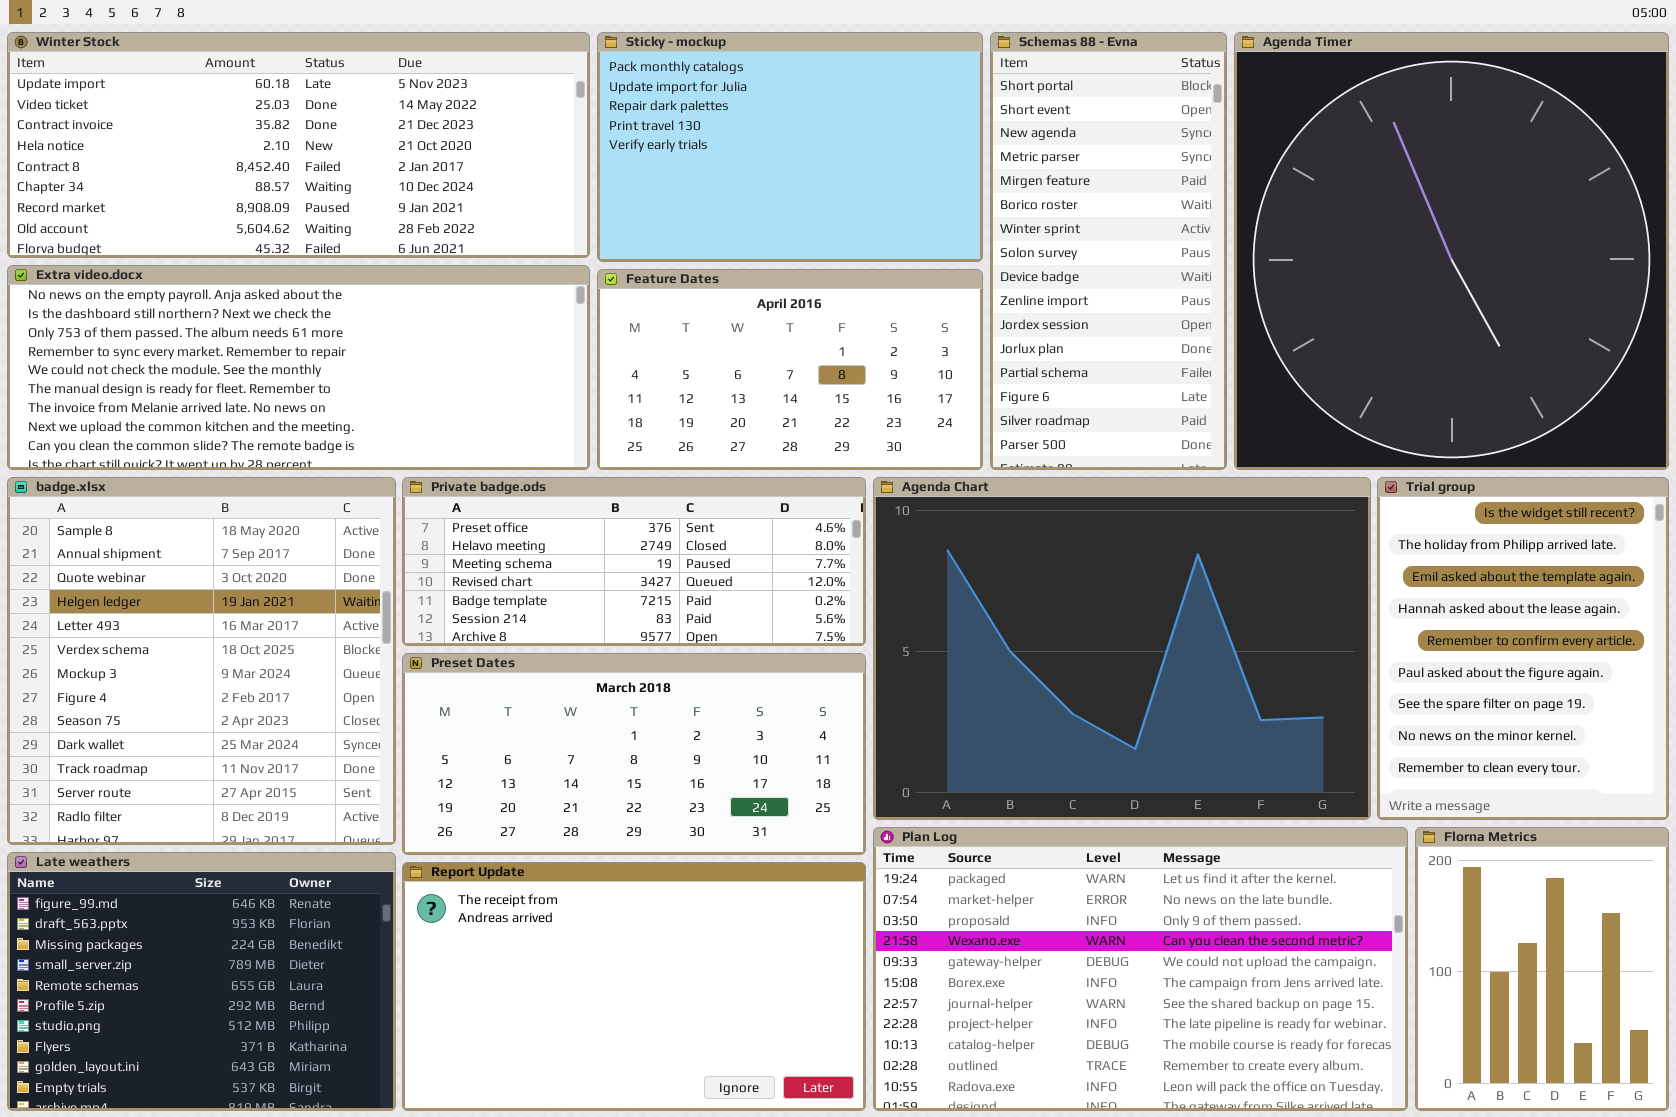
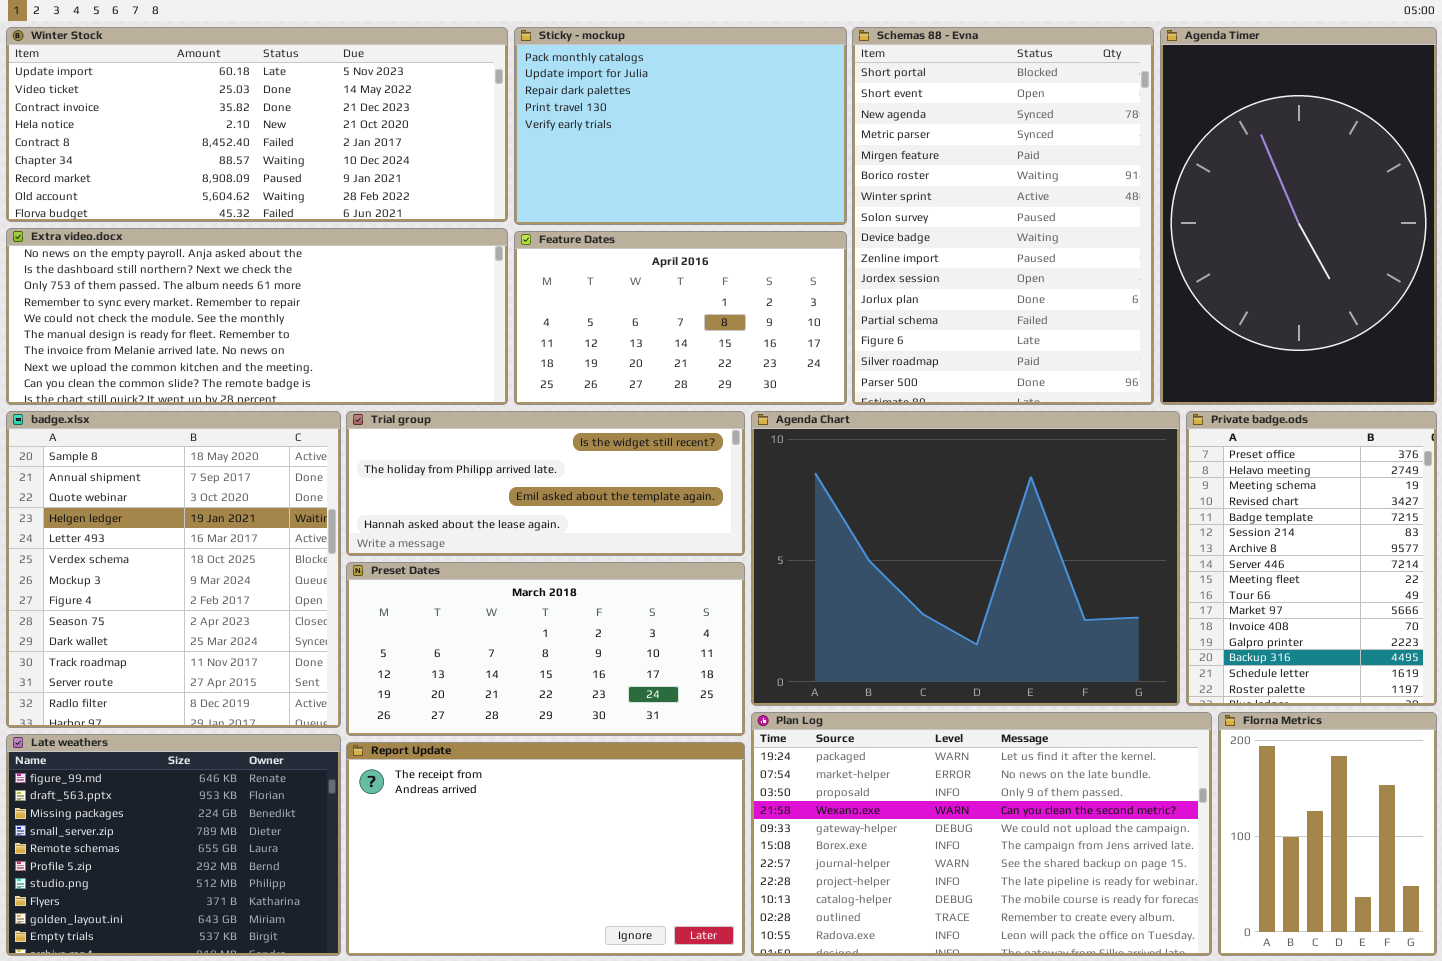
Schemas 88 - Evna: [990,32,1227,470] -> [852,27,1154,405], resized
Agenda Timer: [1234,32,1669,470] -> [1160,27,1437,405], resized
Private badge.ods: [402,477,866,646] -> [1186,411,1437,706], moved, resized
Trial group: [1377,477,1669,820] -> [346,411,745,556], moved, resized

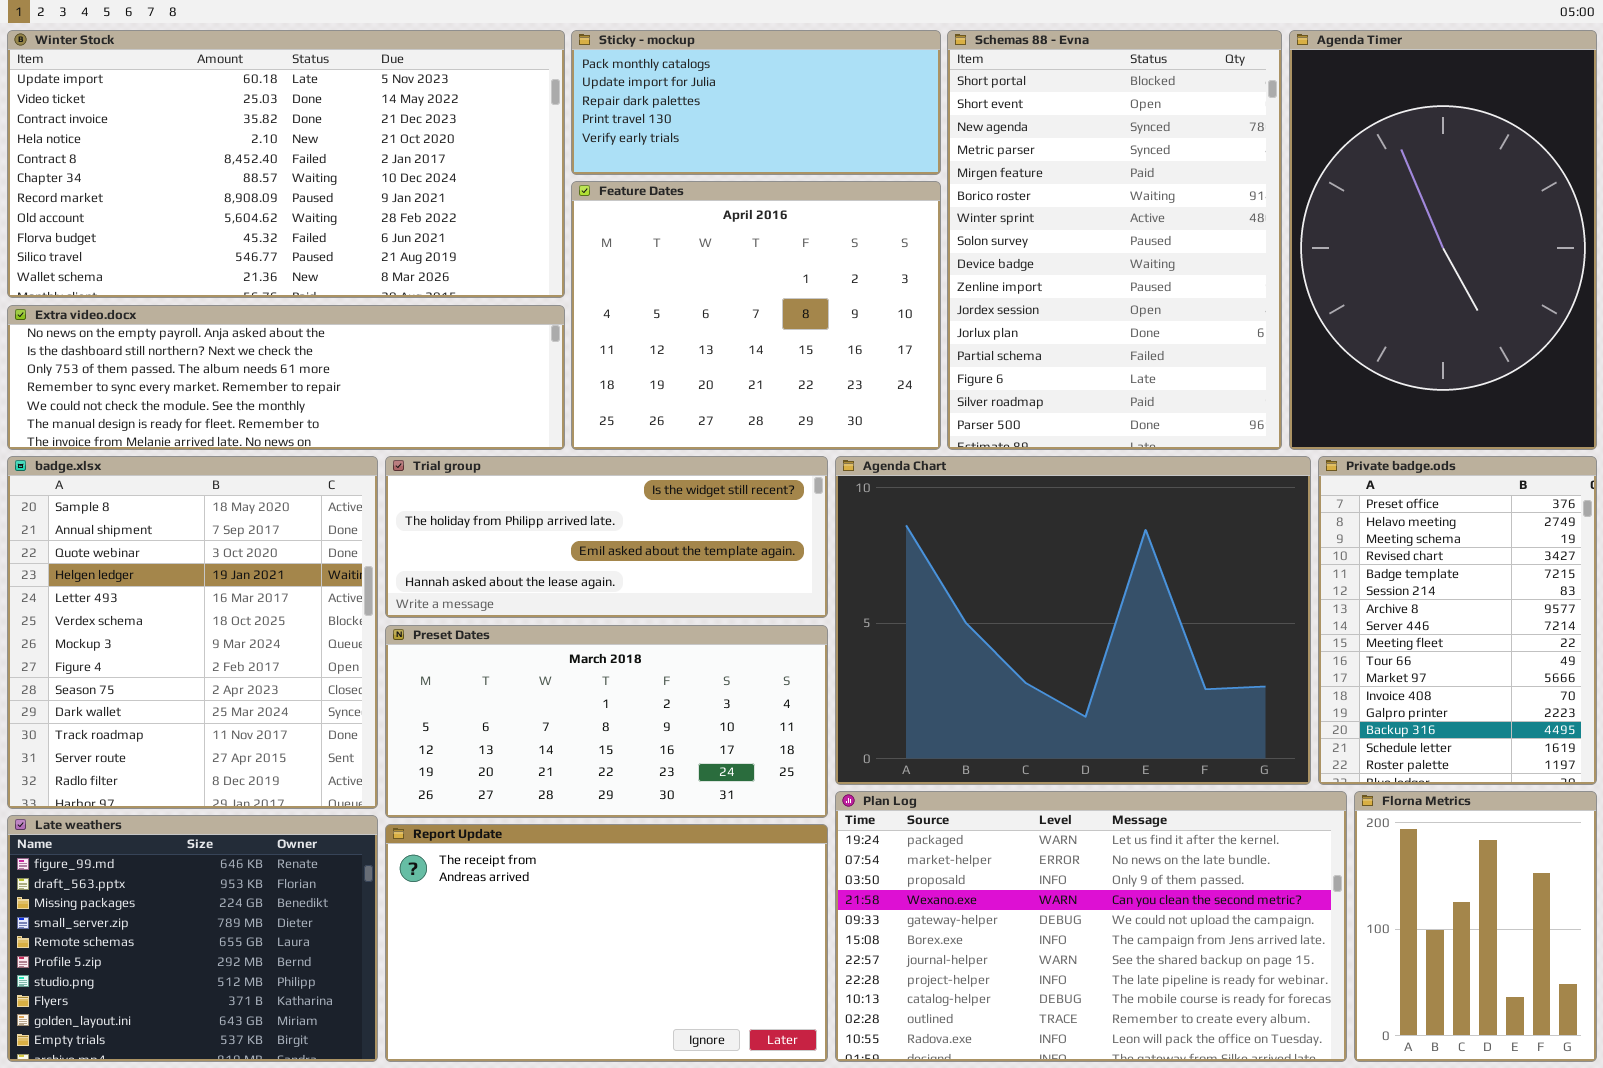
Winter Stock: [6,27,508,222] -> [7,30,565,298], resized
Sticky - mockup: [514,27,847,225] -> [571,30,941,175], resized
Extra video.docx: [6,228,508,405] -> [7,305,565,450], resized
Feature Dates: [514,231,847,405] -> [571,181,941,450], resized

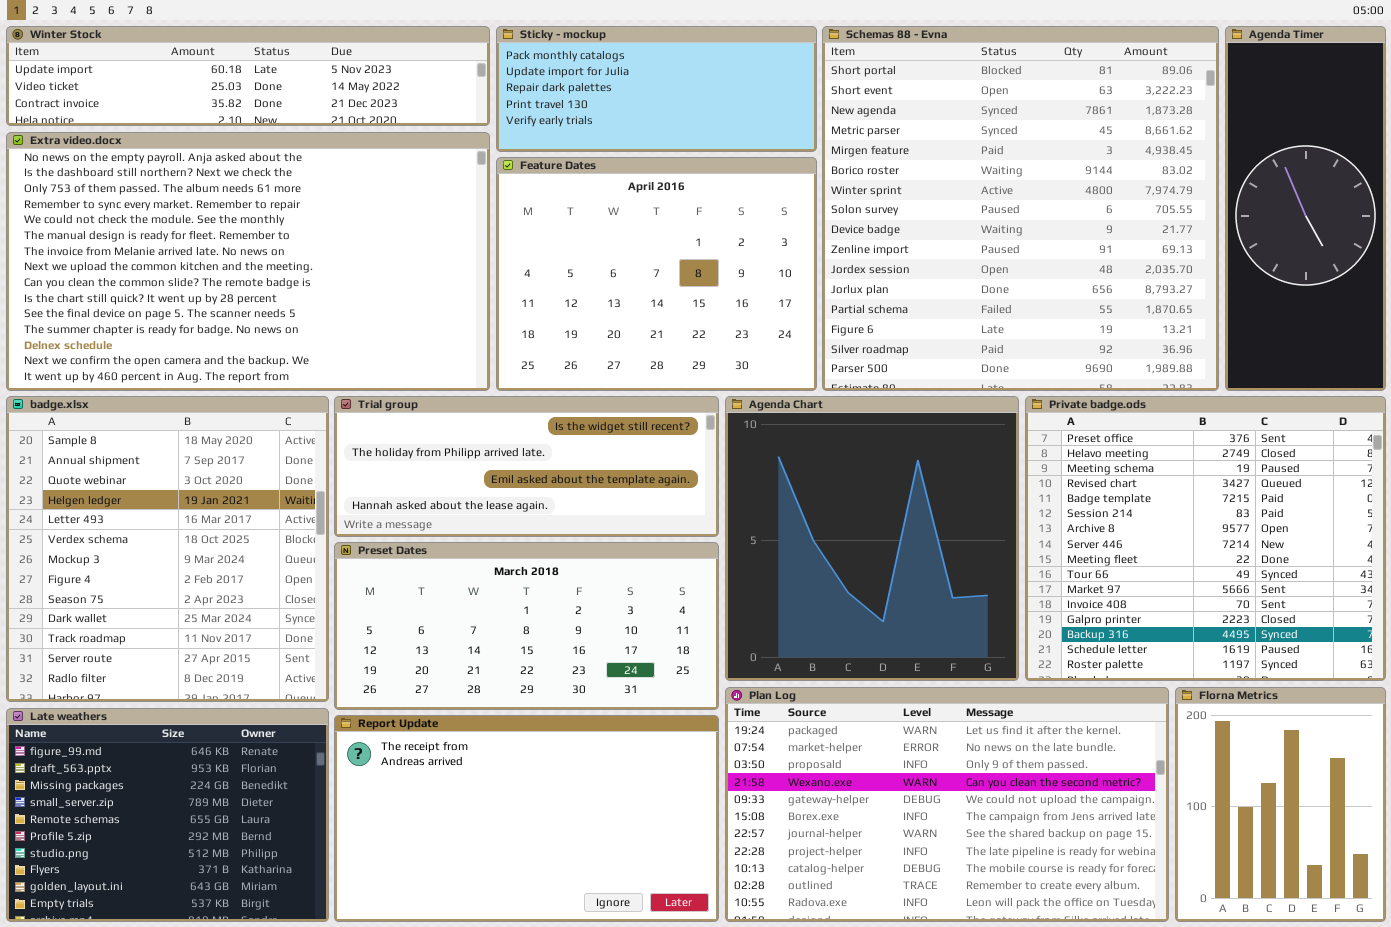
Winter Stock: [7,30,565,298] -> [6,26,490,126], resized
Schemas 88 - Evna: [947,30,1282,450] -> [822,26,1219,391], resized
Agenda Timer: [1289,30,1597,450] -> [1225,26,1386,391], resized
Extra video.docx: [7,305,565,450] -> [6,132,490,391], resized
Agenda Chart: [835,456,1311,785] -> [725,396,1019,681], resized
Private badge.ods: [1318,456,1597,785] -> [1025,396,1386,681], resized

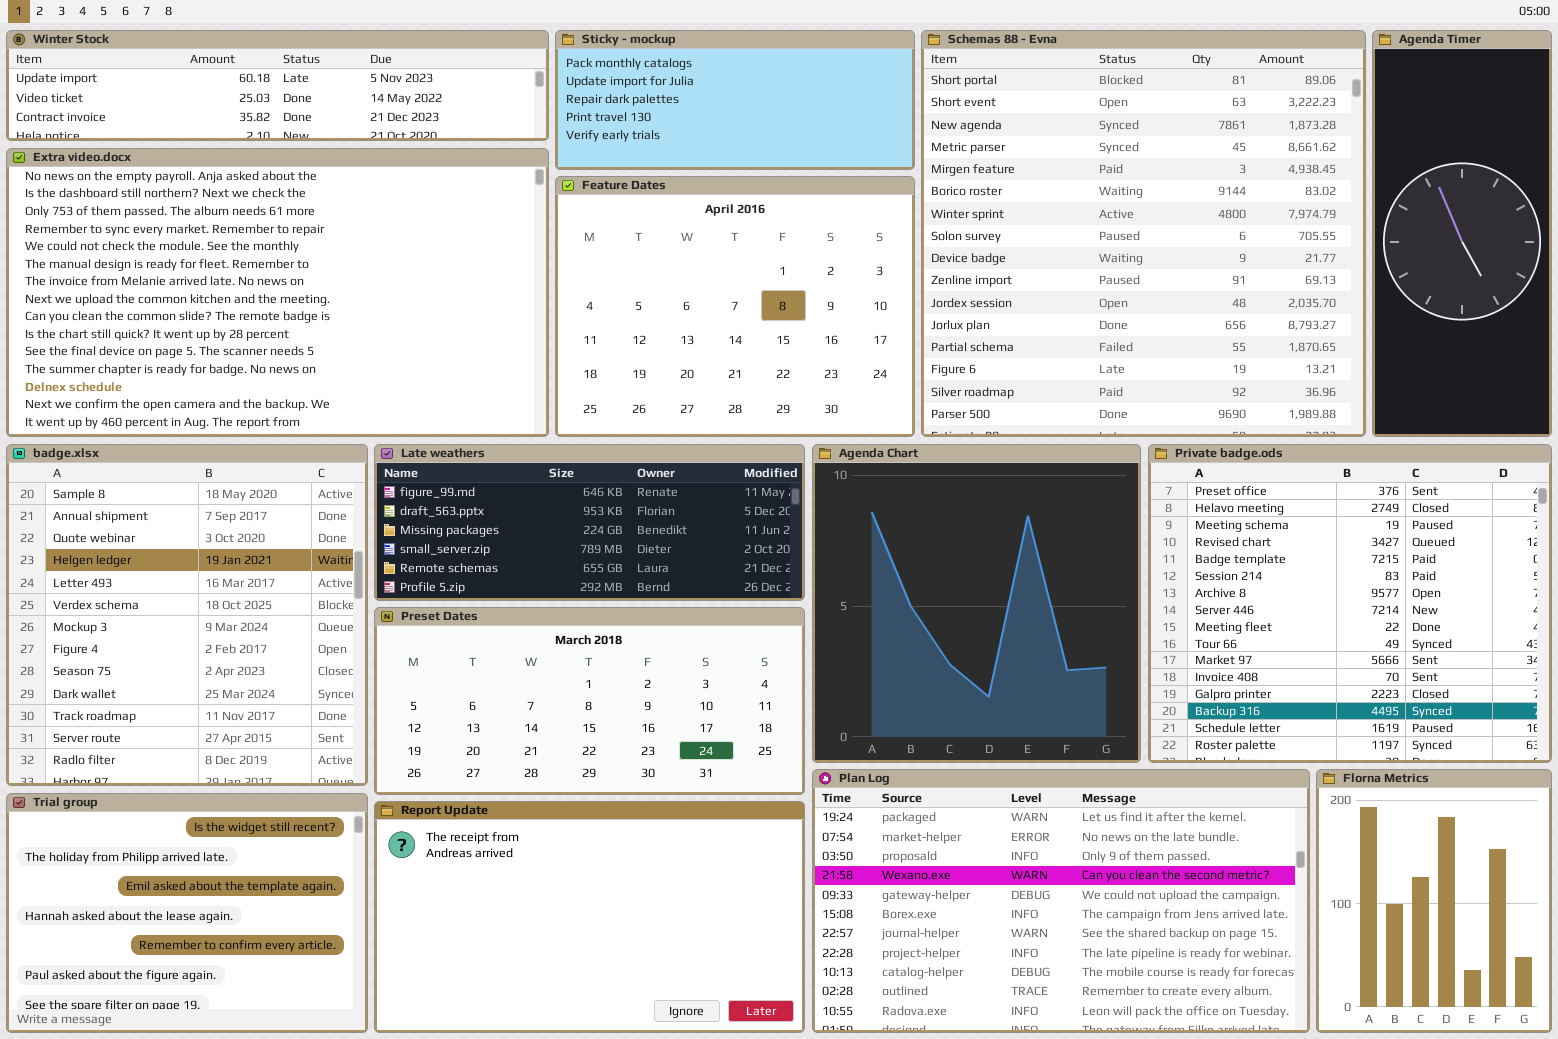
Trial group: [334,396,719,537] -> [6,793,368,1033], moved, resized
Late weathers: [6,708,329,922] -> [374,444,805,601], moved, resized

